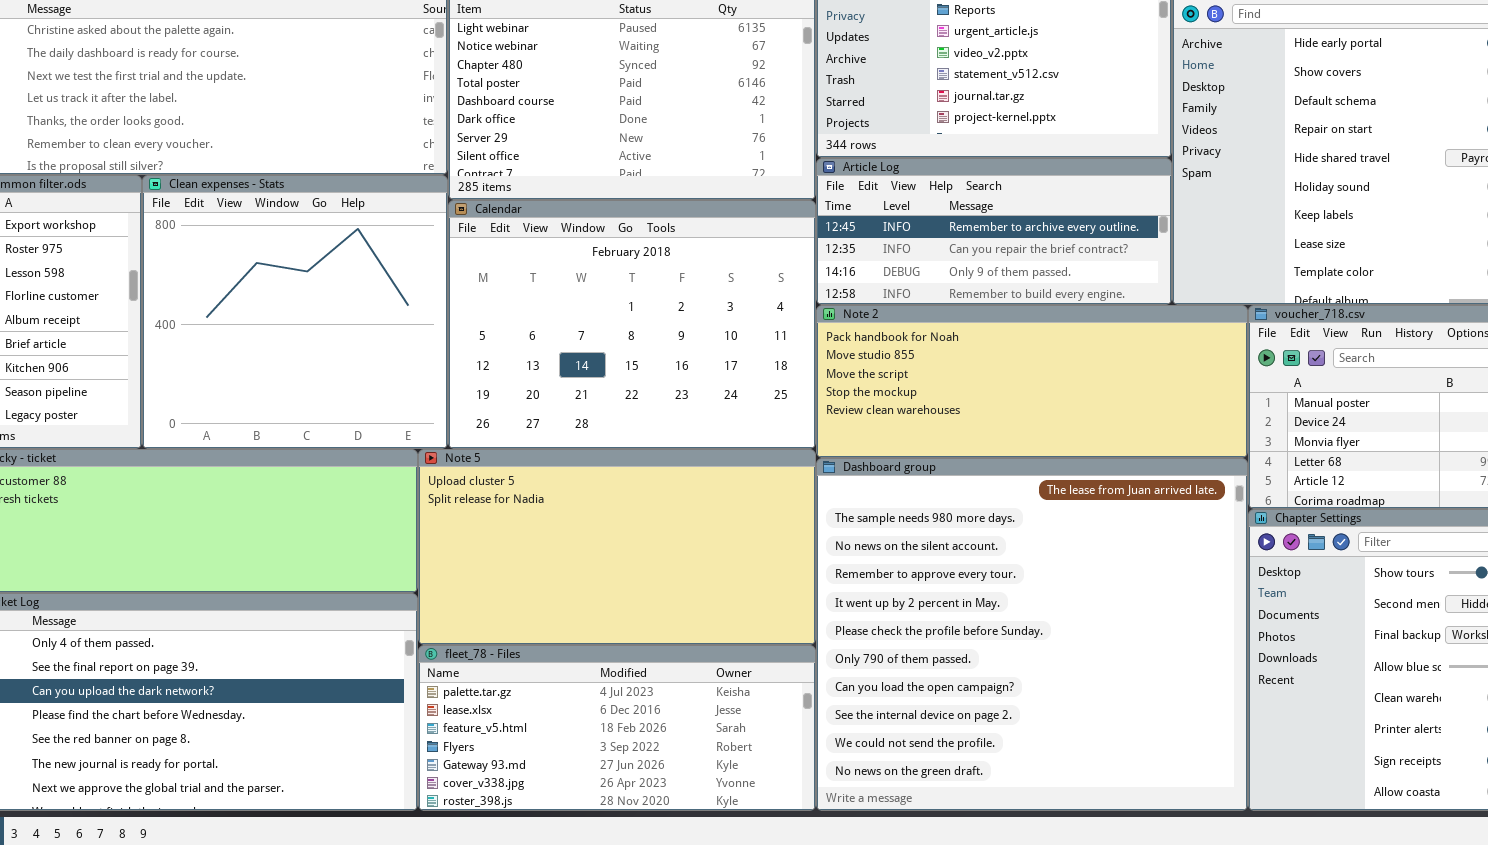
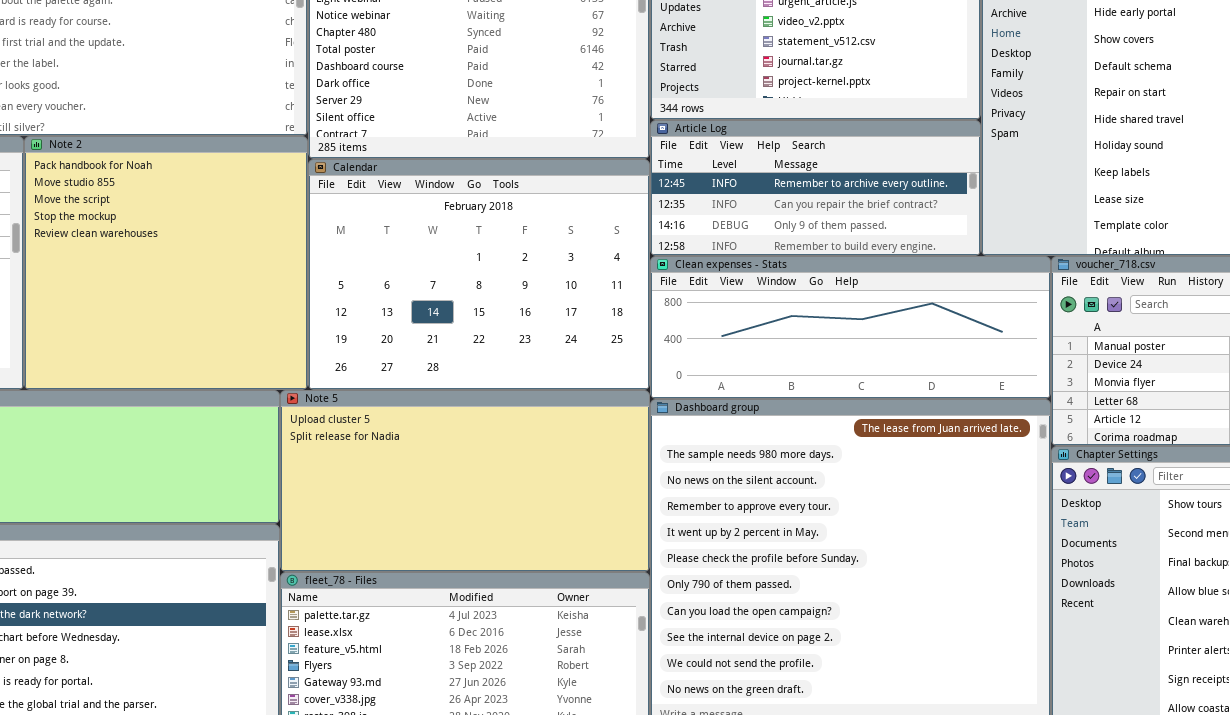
Clean expenses - Stats: [142,175,448,449] -> [650,256,1051,399], moved, resized
Note 2: [816,305,1248,458] -> [24,136,308,390], moved, resized

